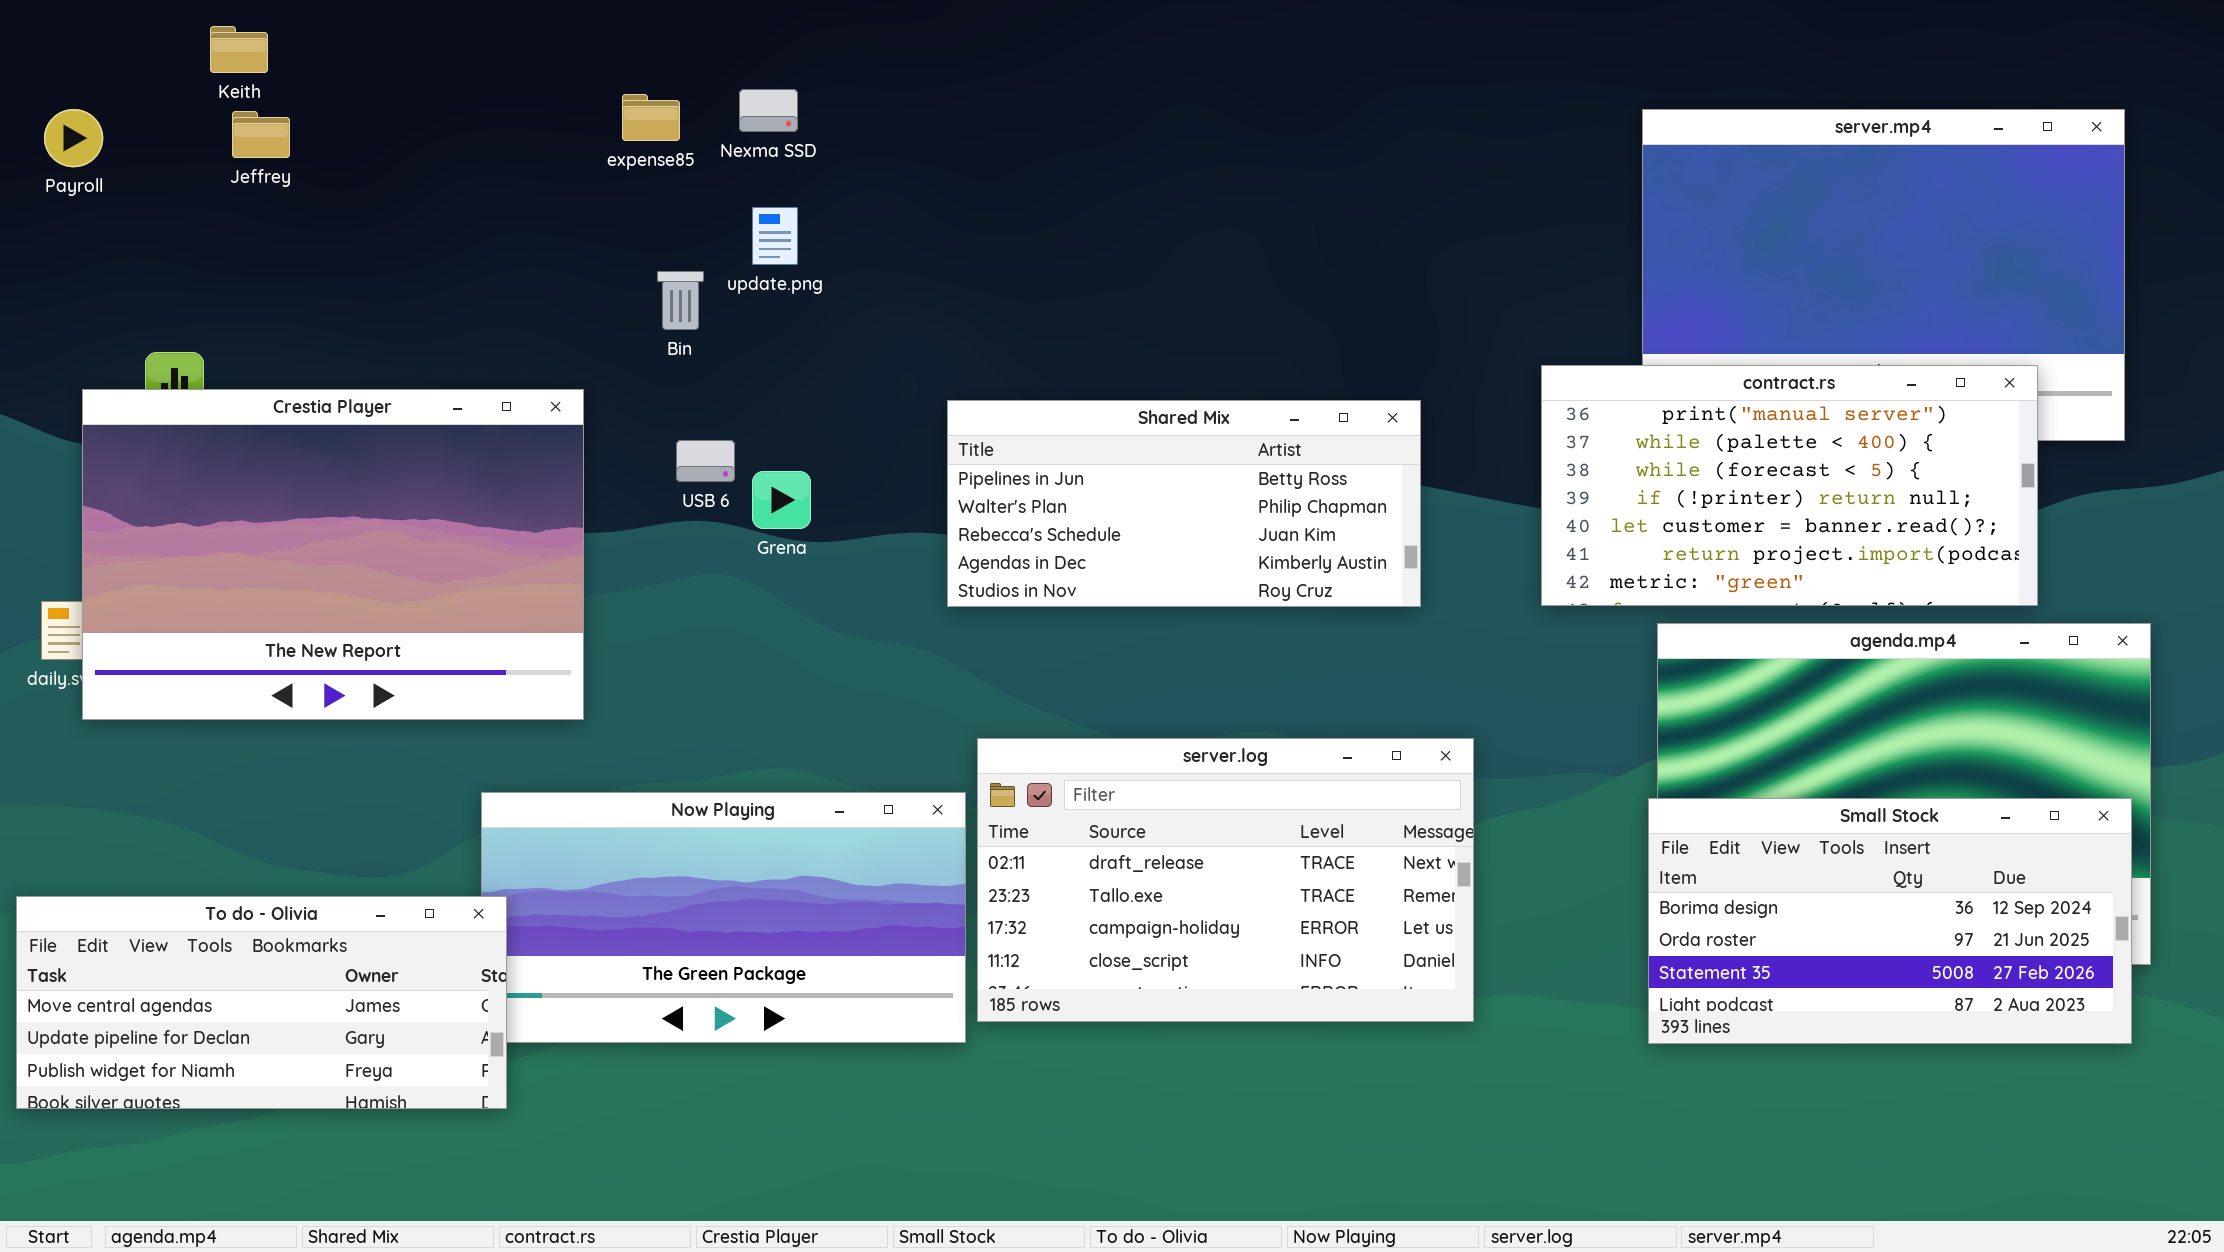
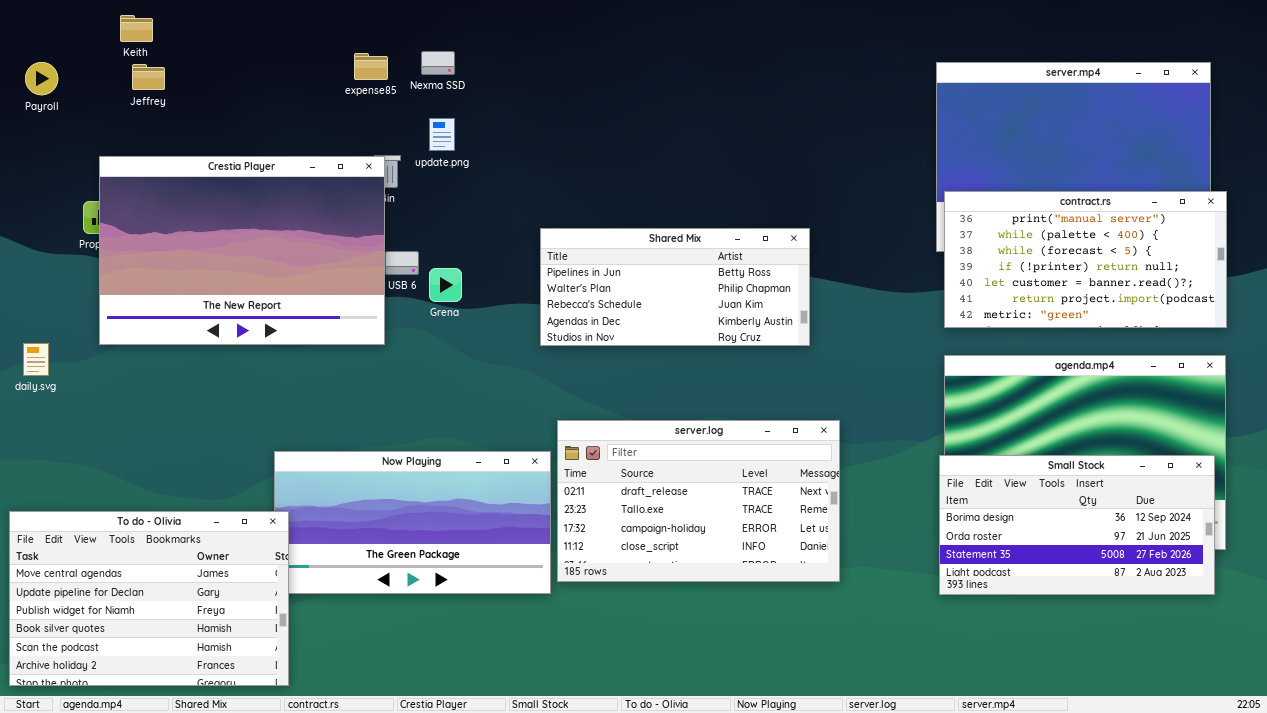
contract.rs: [1541,365,2038,606] -> [944,191,1227,328], moved
Crestia Player: [82,389,584,720] -> [99,156,385,345], moved
To do - Olivia: [16,896,507,1109] -> [9,511,289,686], resized

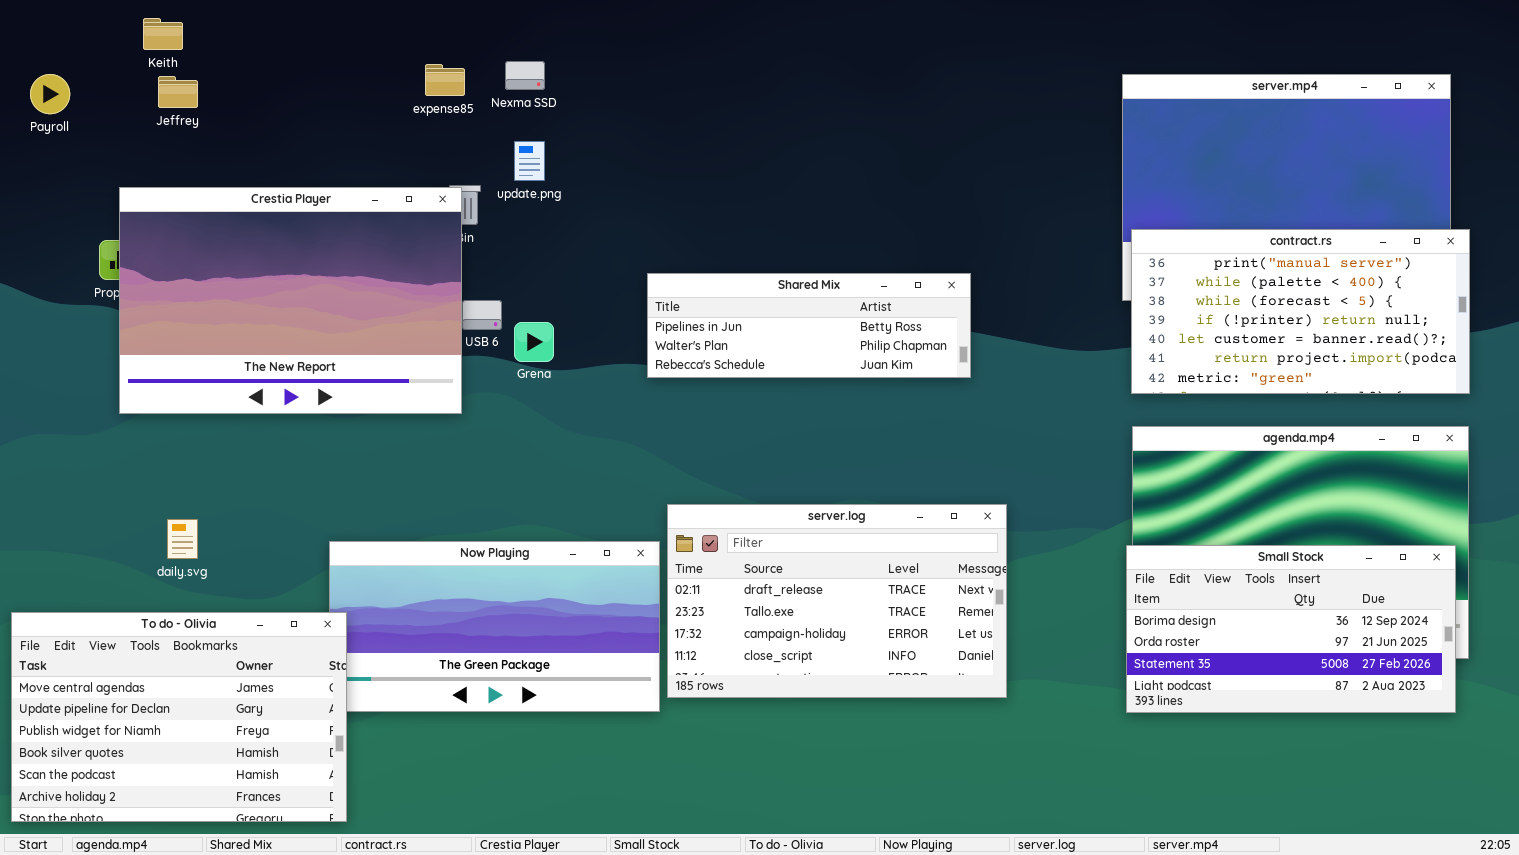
Shared Mix: [540,228,810,346] -> [647,273,971,378], resized
daily.svg: [23,343,49,376] -> [167,519,198,559], moved

